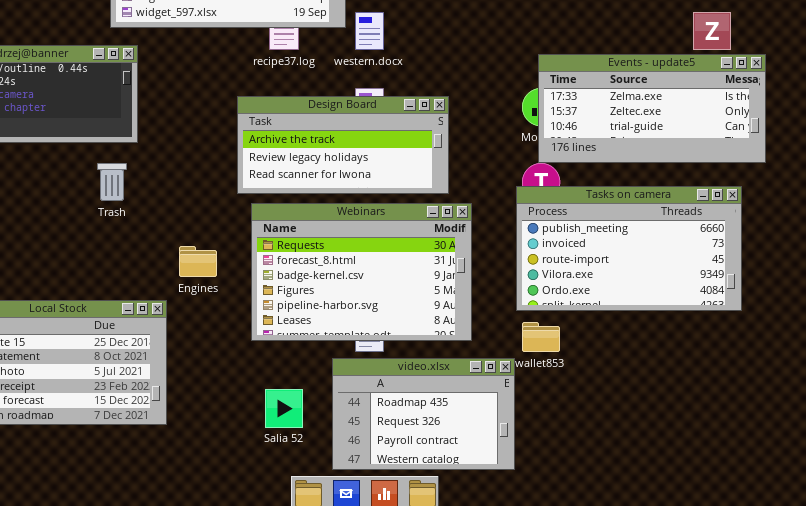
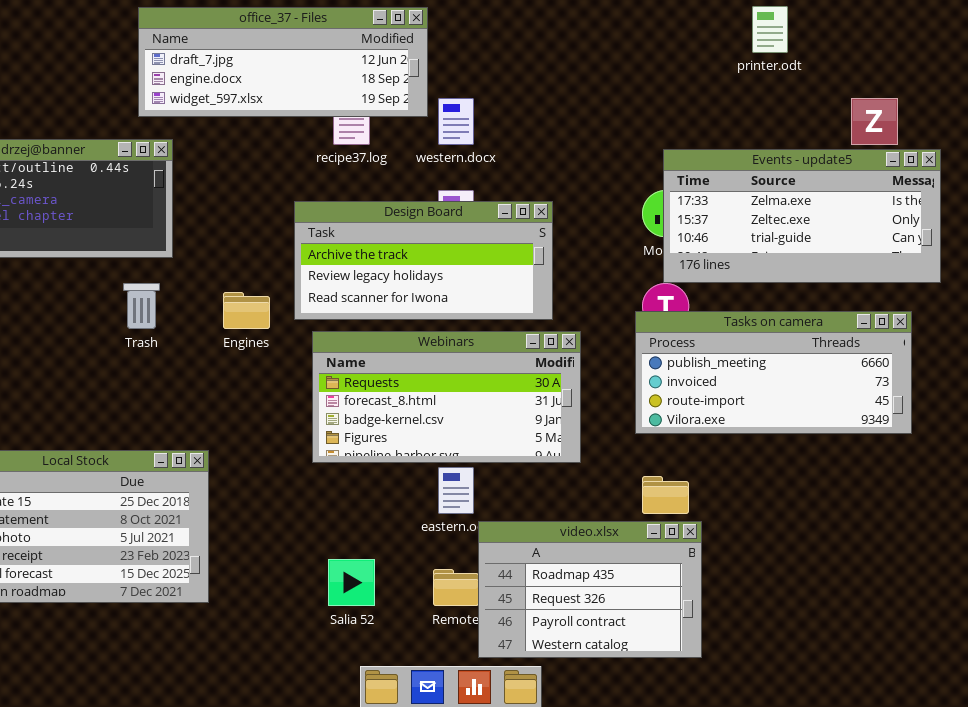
Tasks on camera: [516,186,742,311] -> [635,311,912,434], resized
Webinars: [251,203,472,341] -> [312,331,581,463], resized
Engines: [179,246,217,277] -> [223,292,270,329], moved
video.xlsx: [332,358,515,470] -> [478,521,702,658], moved

